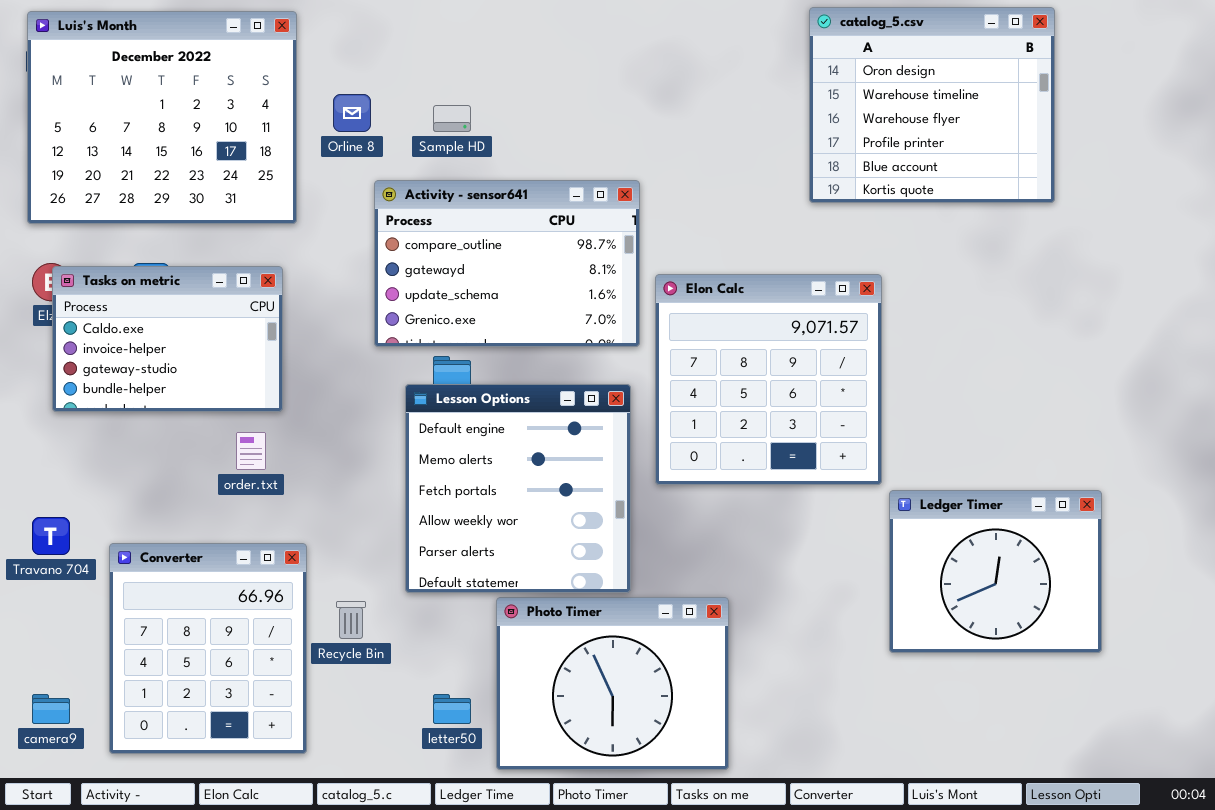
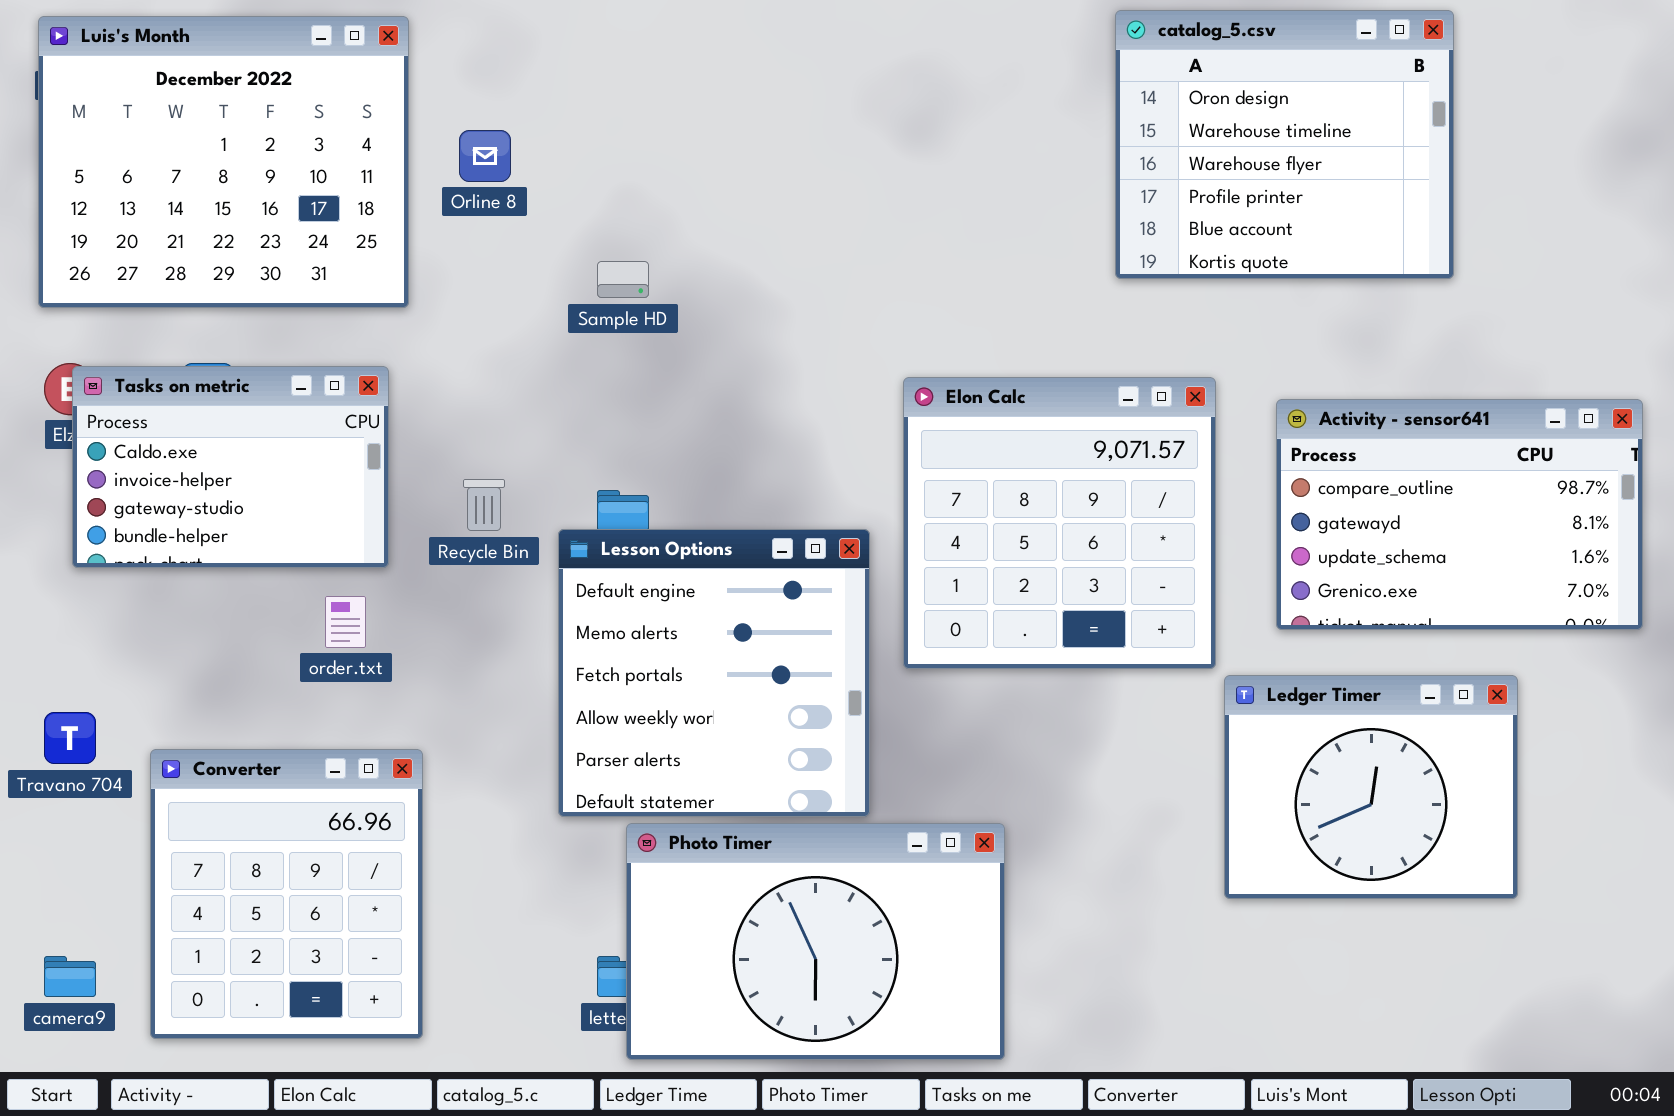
Sample HD: [433,105,471,132] -> [597,261,649,298], moved
Activity - sensor641: [374,180,640,347] -> [1276,399,1643,630], moved
Photo Timer: [496,597,729,770] -> [626,823,1005,1060], resized
Recycle Bin: [336,601,366,639] -> [463,479,505,531], moved

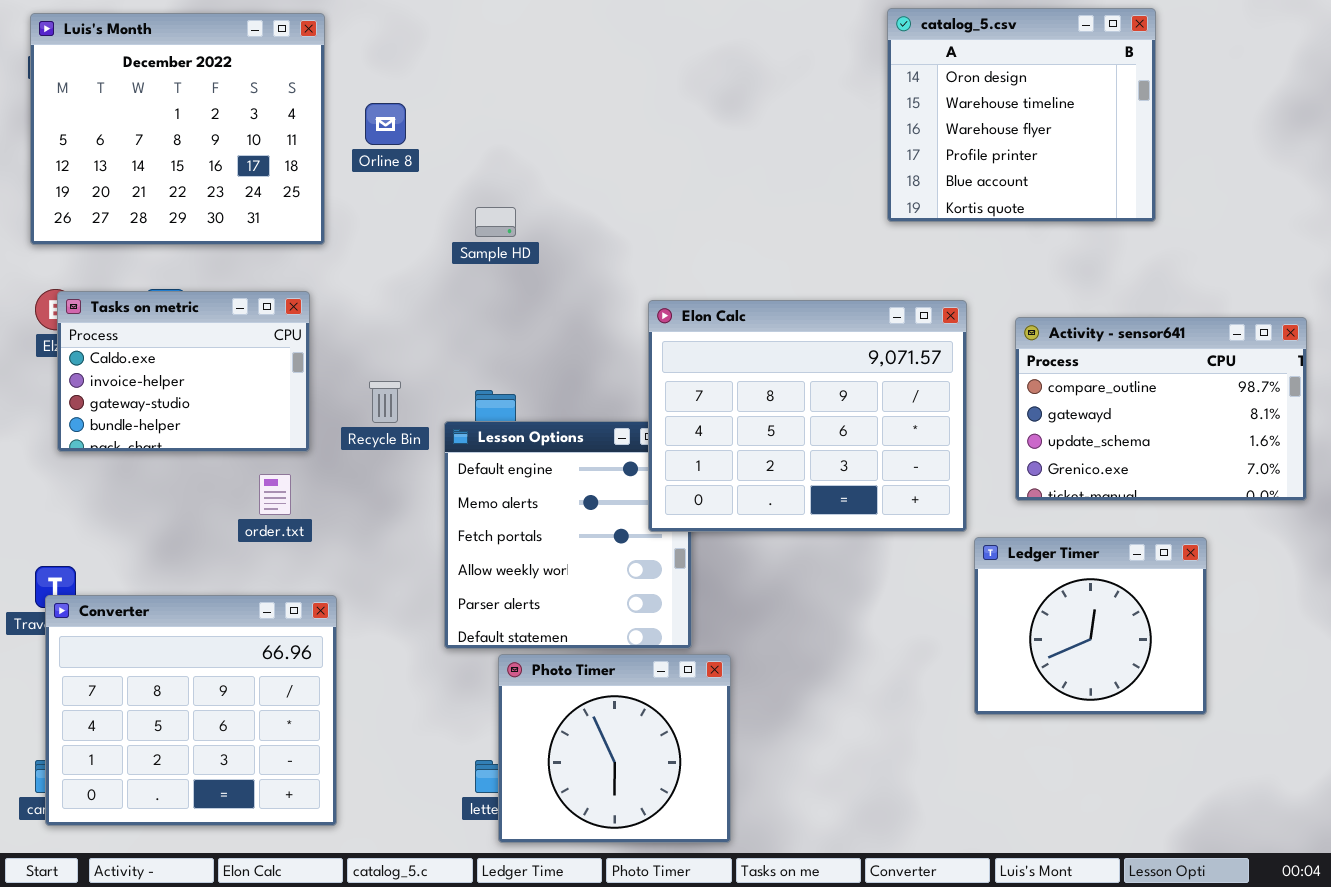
Elon Calc: [903,377,1216,669] -> [648,300,967,532], resized
Converter: [150,749,423,1039] -> [45,595,337,826], resized
Photo Timer: [626,823,1005,1060] -> [498,654,731,843], resized

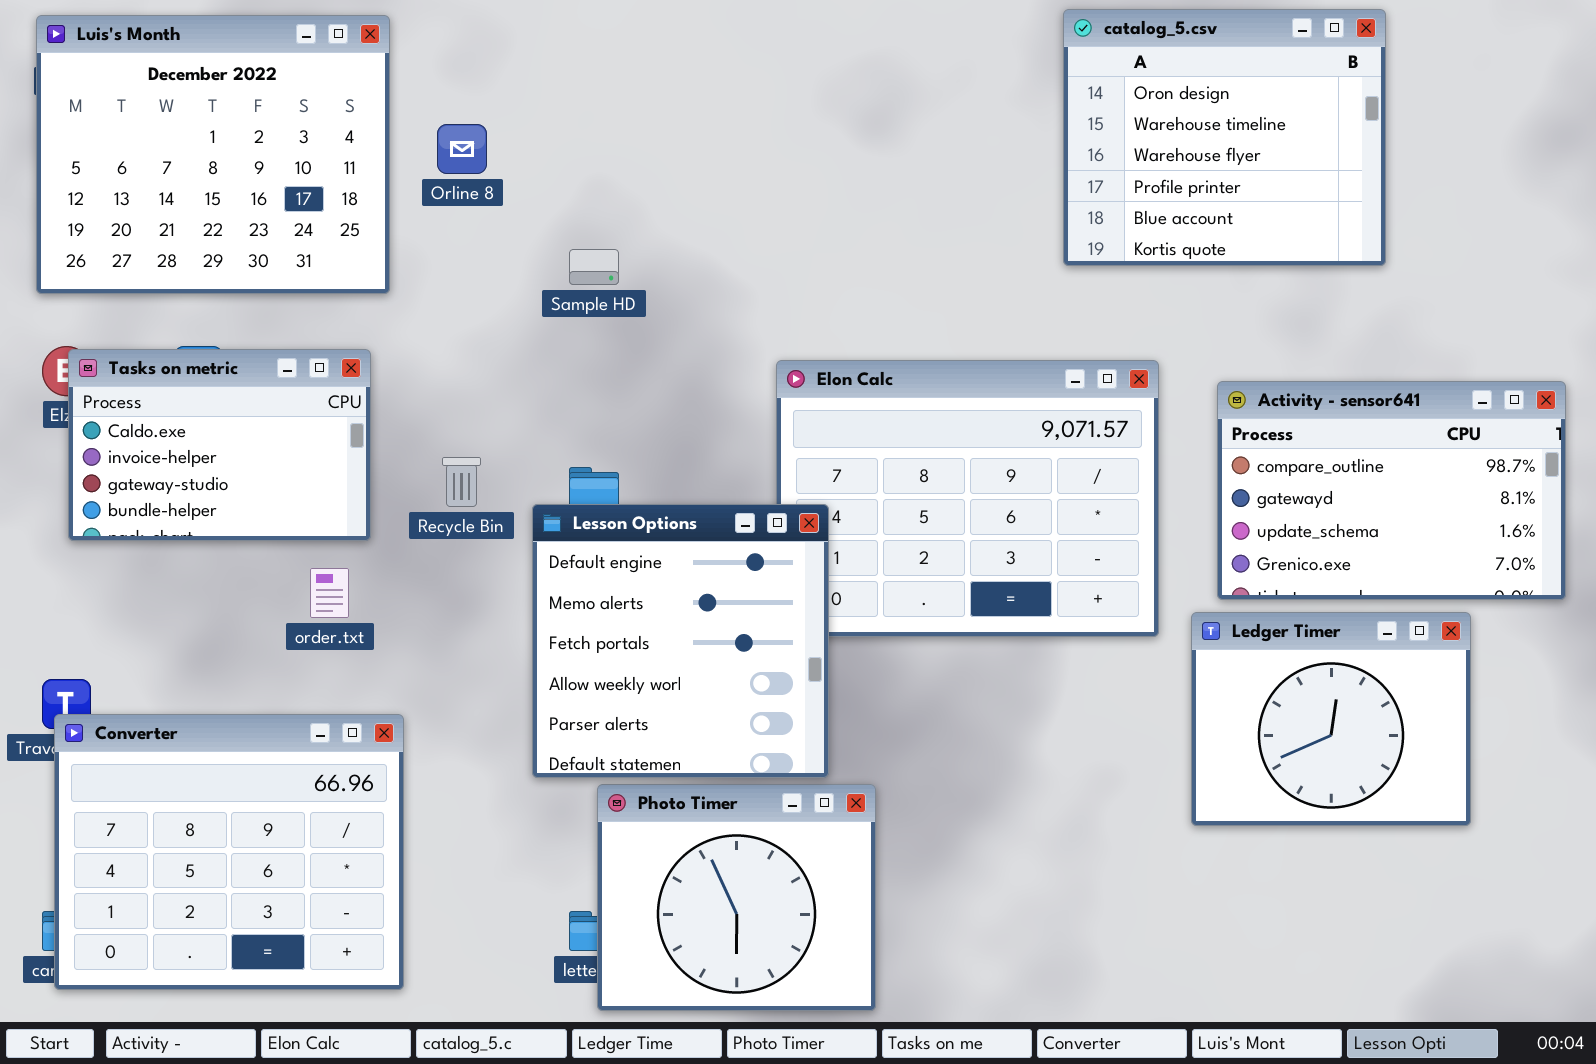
Lesson Options: [444,421,692,649] -> [532,504,829,778], raised
Ledger Timer: [974,537,1207,715] -> [1191,612,1471,826], moved

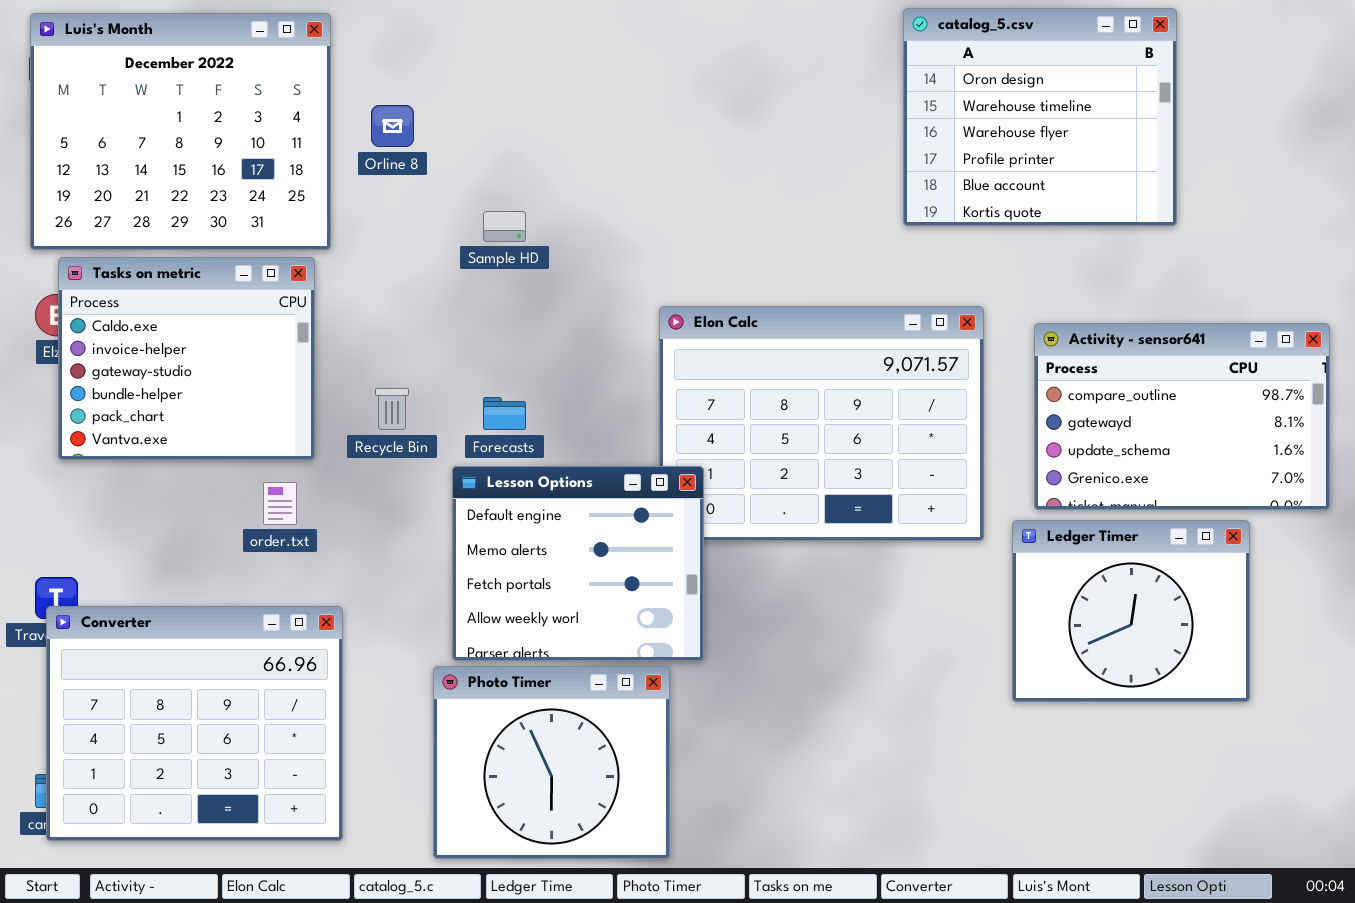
Tasks on metric: [68,349,371,541] -> [58,257,315,460], resized
Lesson Options: [532,504,829,778] -> [452,466,704,661], resized
Photo Timer: [597,784,876,1011] -> [433,666,670,859], moved

